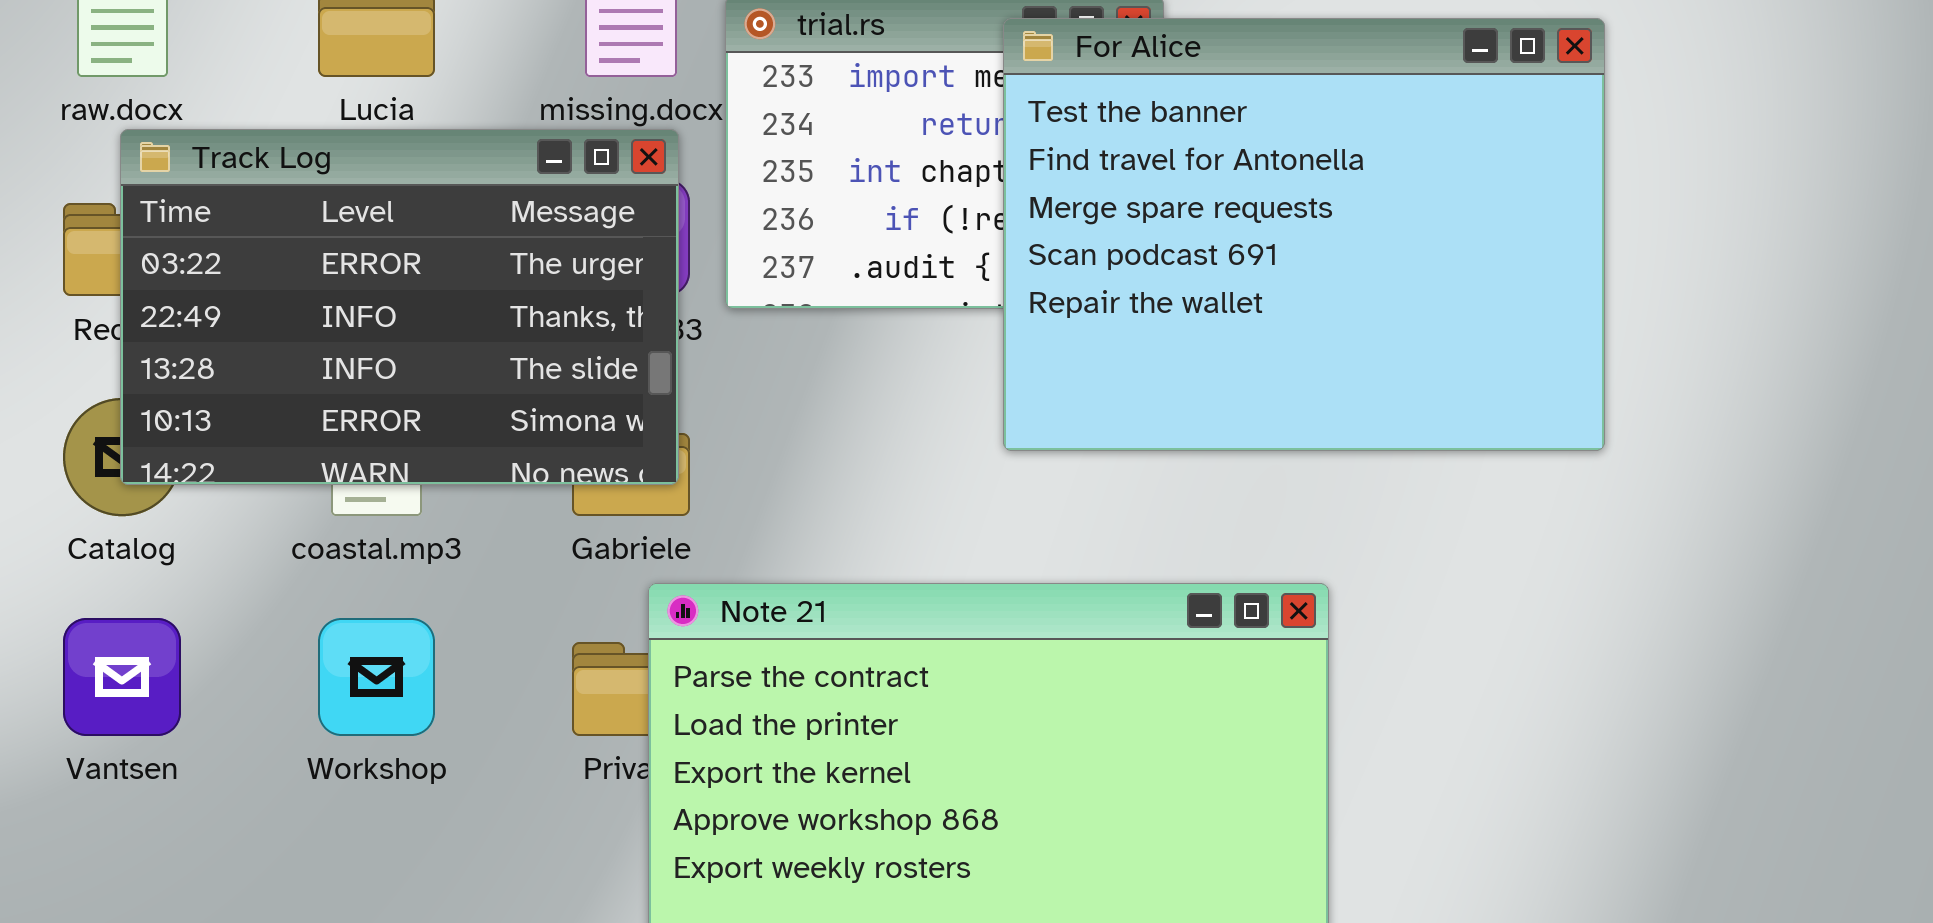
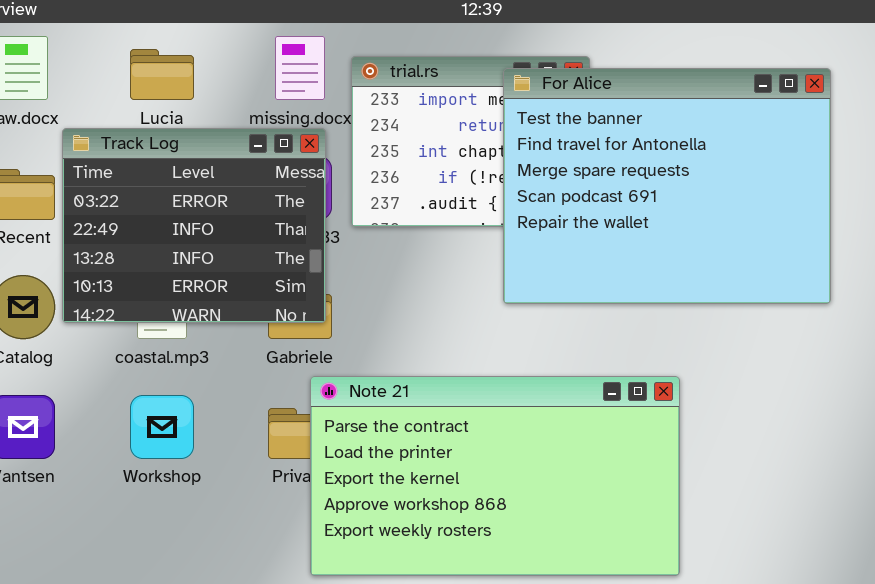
Track Log: [120,129,679,485] -> [62,128,326,323], resized

